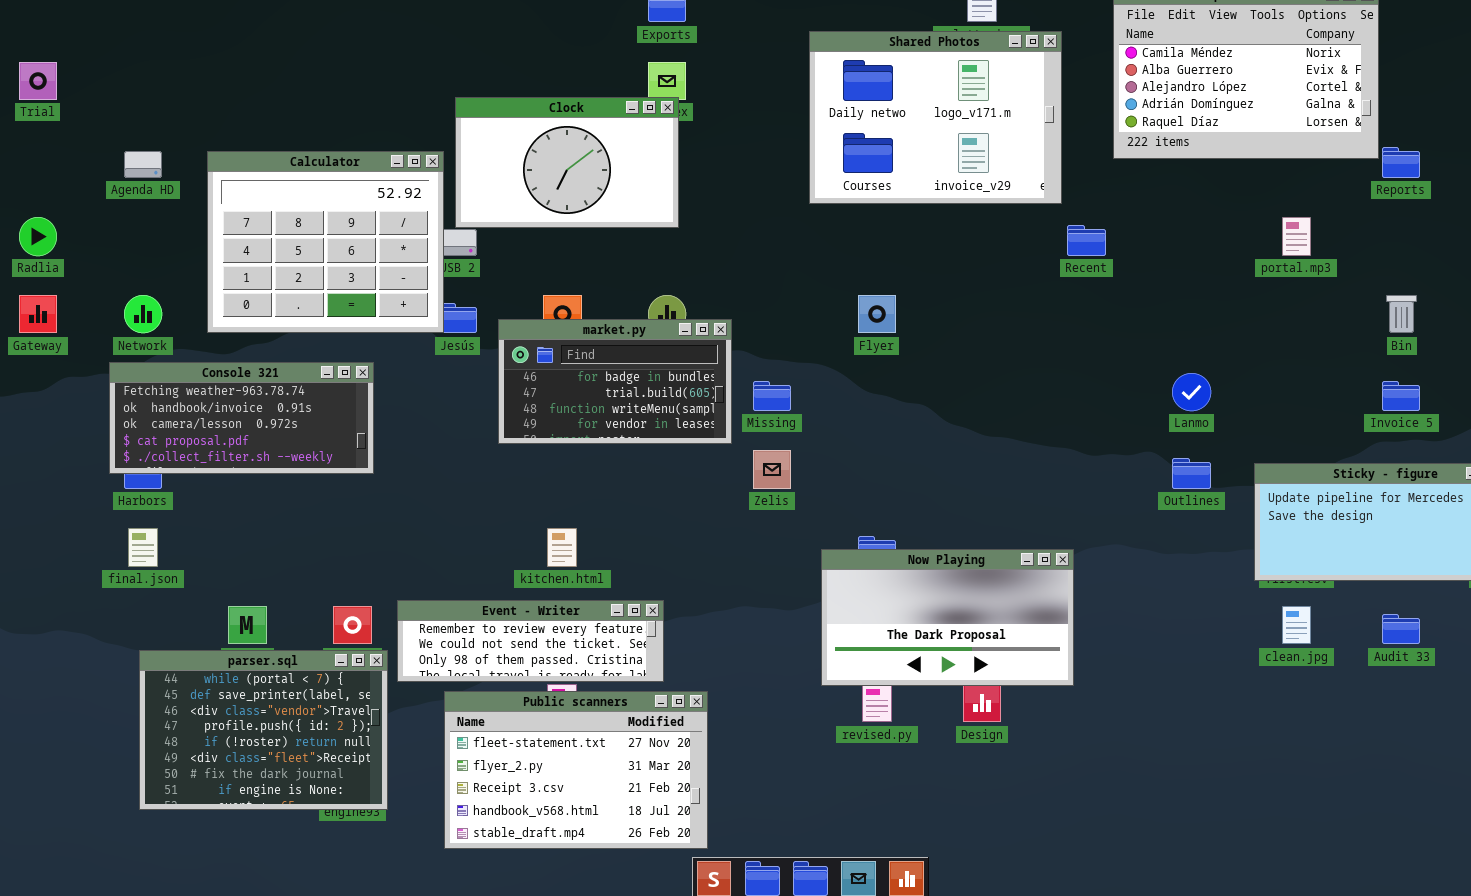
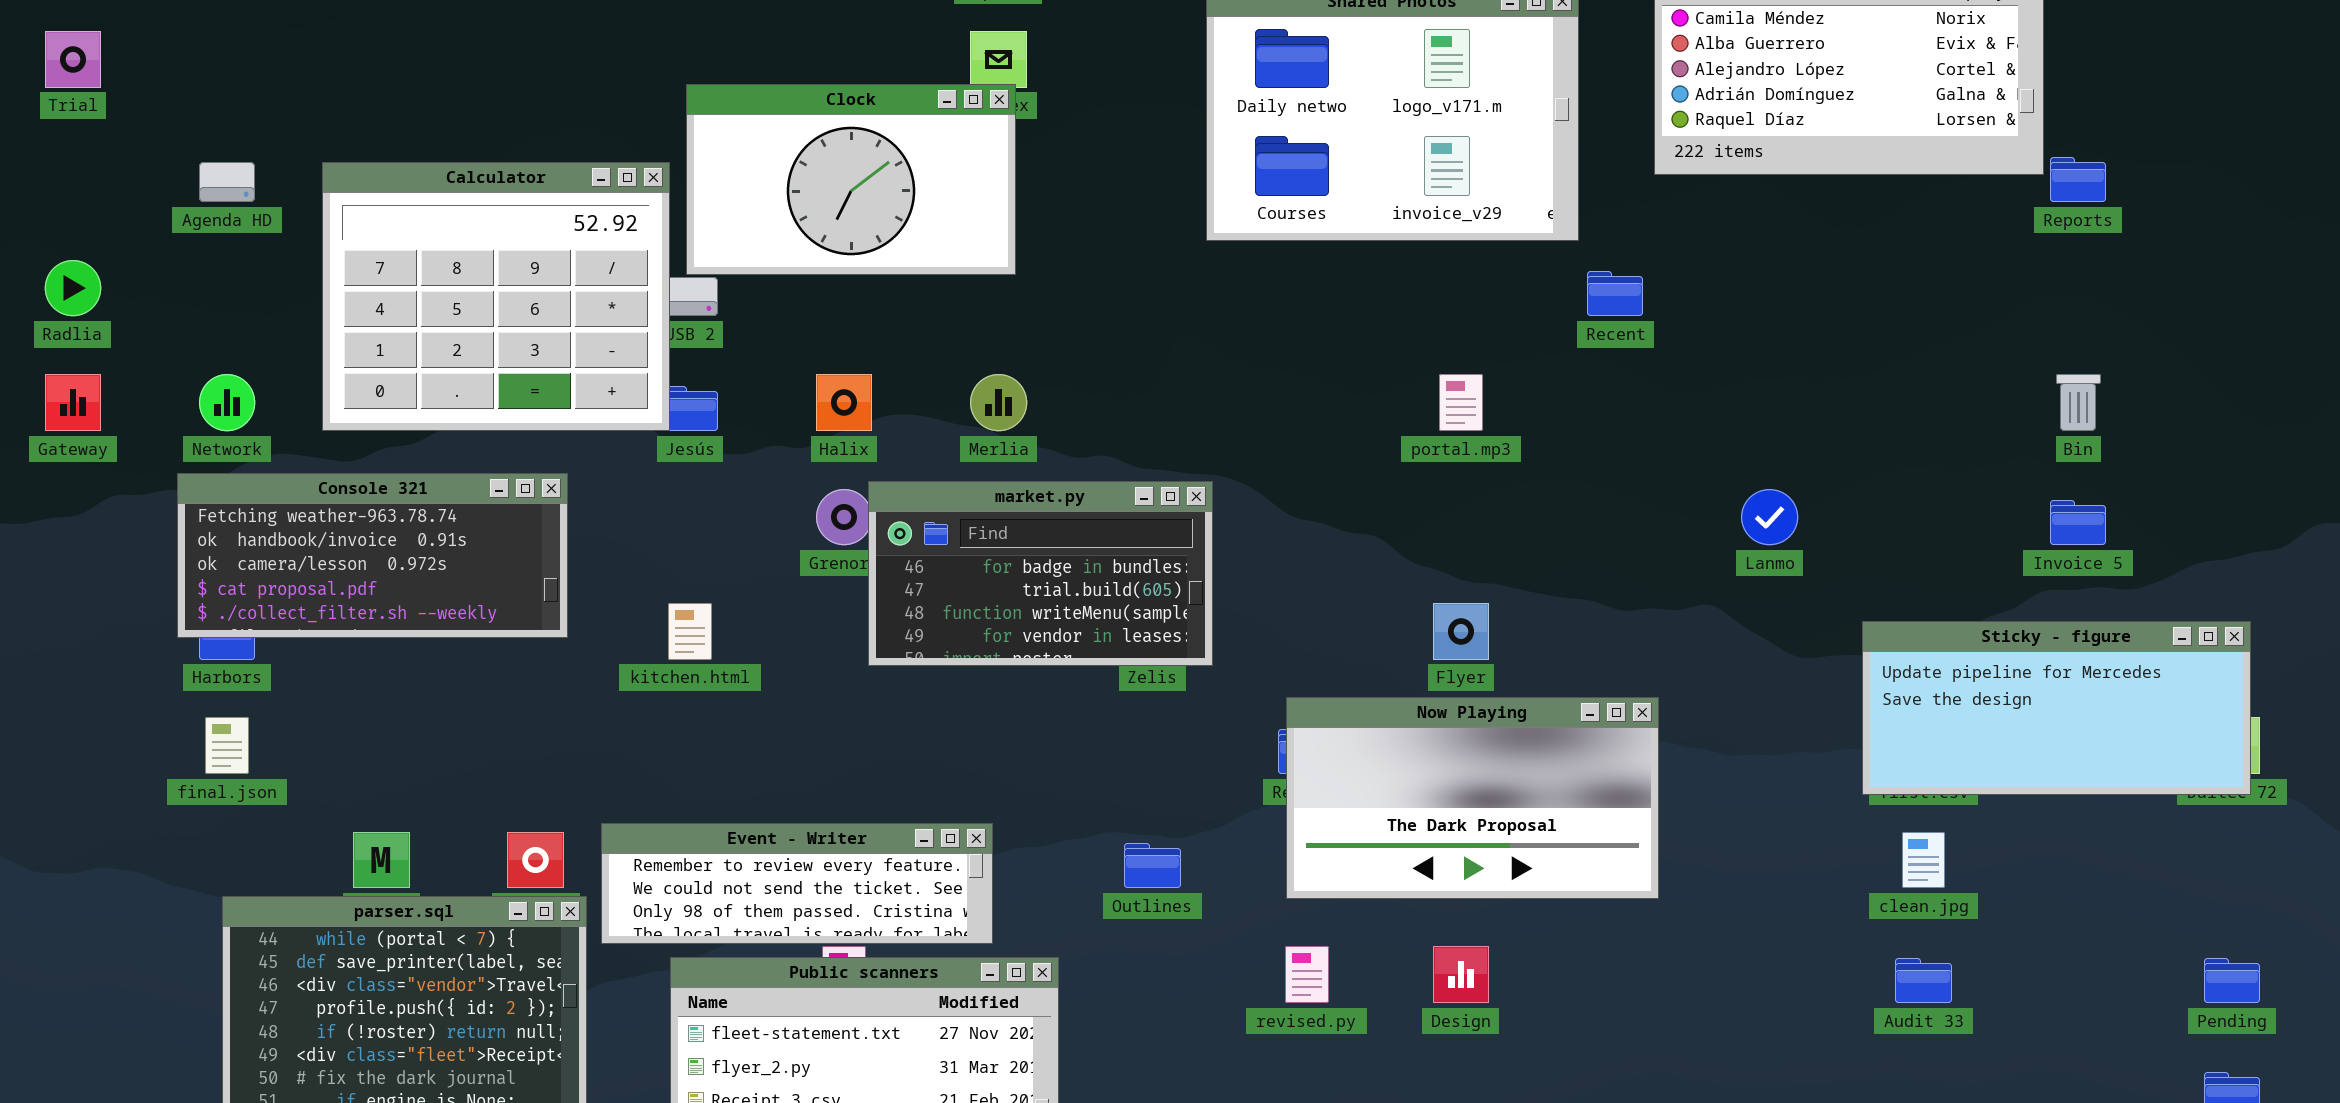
portal.mp3: [1282,217,1311,256] -> [1439,374,1483,431], moved
Flyer: [858,295,896,333] -> [1433,603,1489,660], moved
market.py: [498,319,732,444] -> [868,481,1213,666], moved
Outlines: [1172,458,1211,489] -> [1124,843,1181,888], moved
kitchen.html: [547,528,577,567] -> [668,603,712,660], moved
Now Playing: [821,549,1074,686] -> [1286,697,1659,899], moved
Audit 33: [1382,614,1420,644] -> [1895,958,1952,1003], moved

